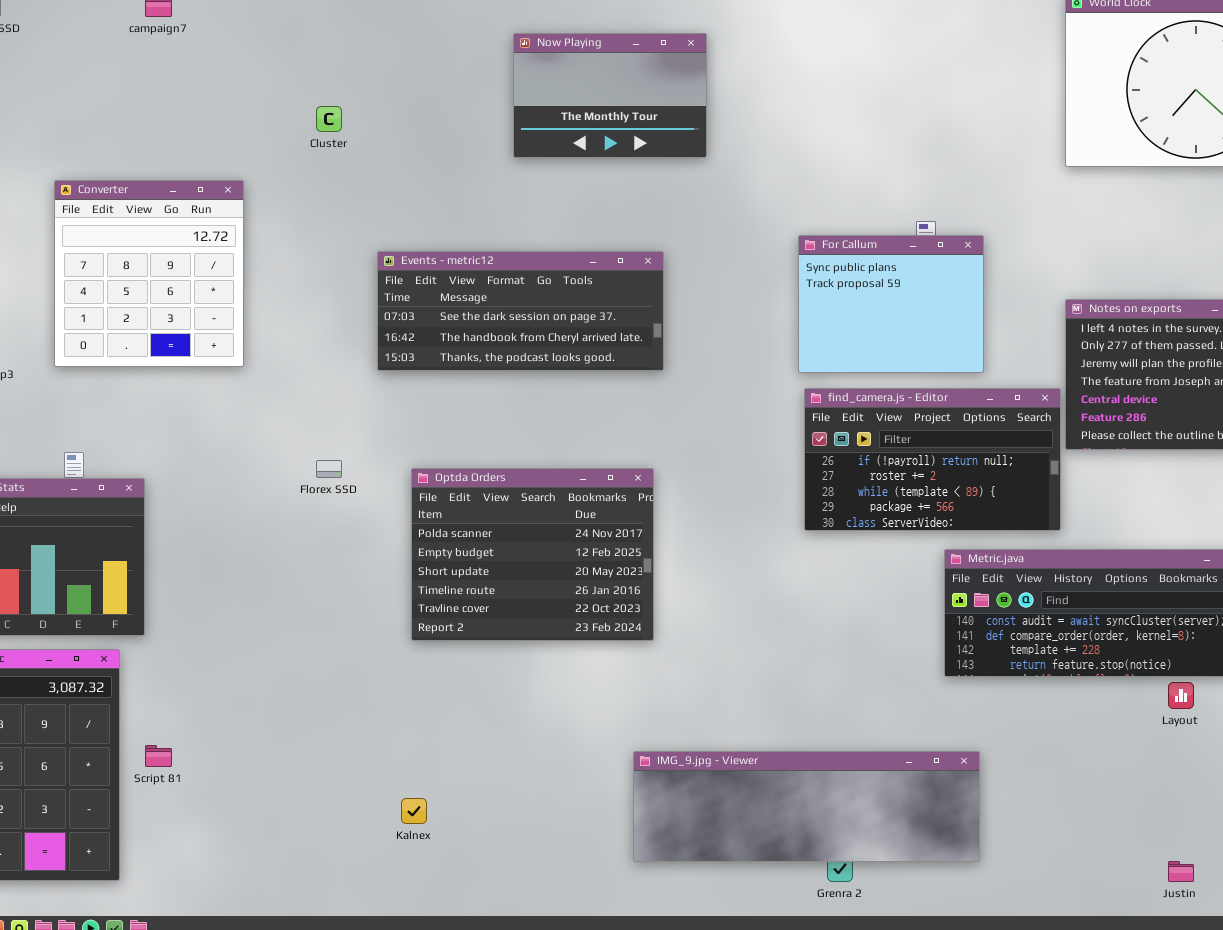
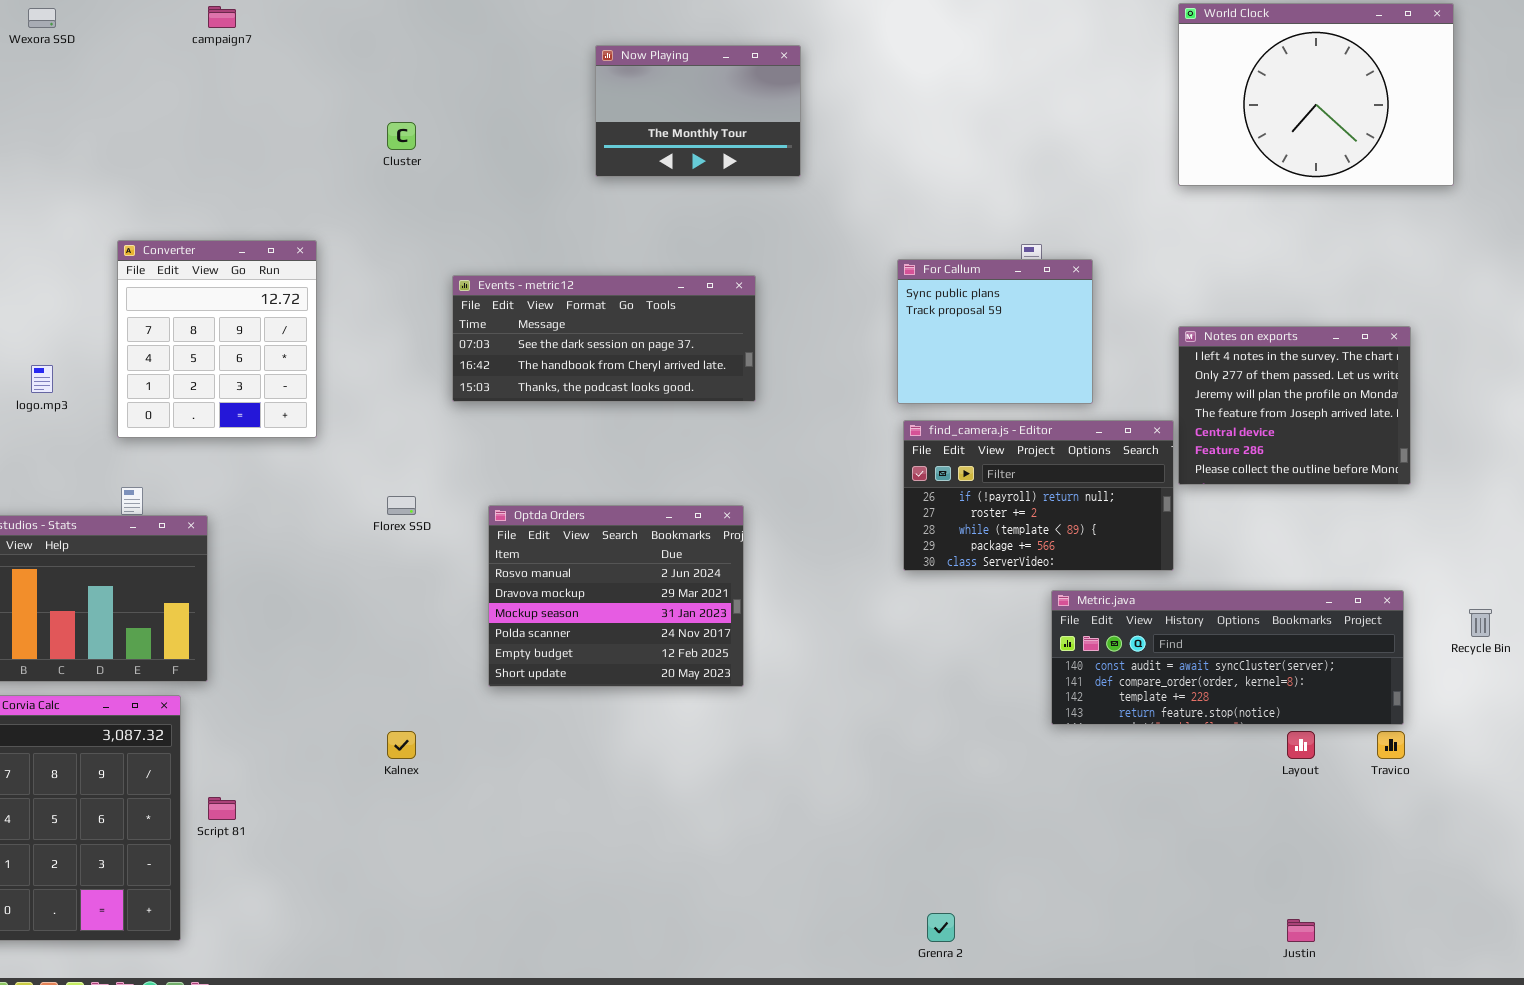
Converter: [54,180,244,367] -> [117,240,317,438], moved
Optda Orders: [411,468,654,641] -> [488,505,744,687], scrolled up 3 rows
IMG_9.jpg - Viewer: [633,751,980,862] -> none, closed
Kalnex: [401,798,427,824] -> [387,731,416,759], moved

